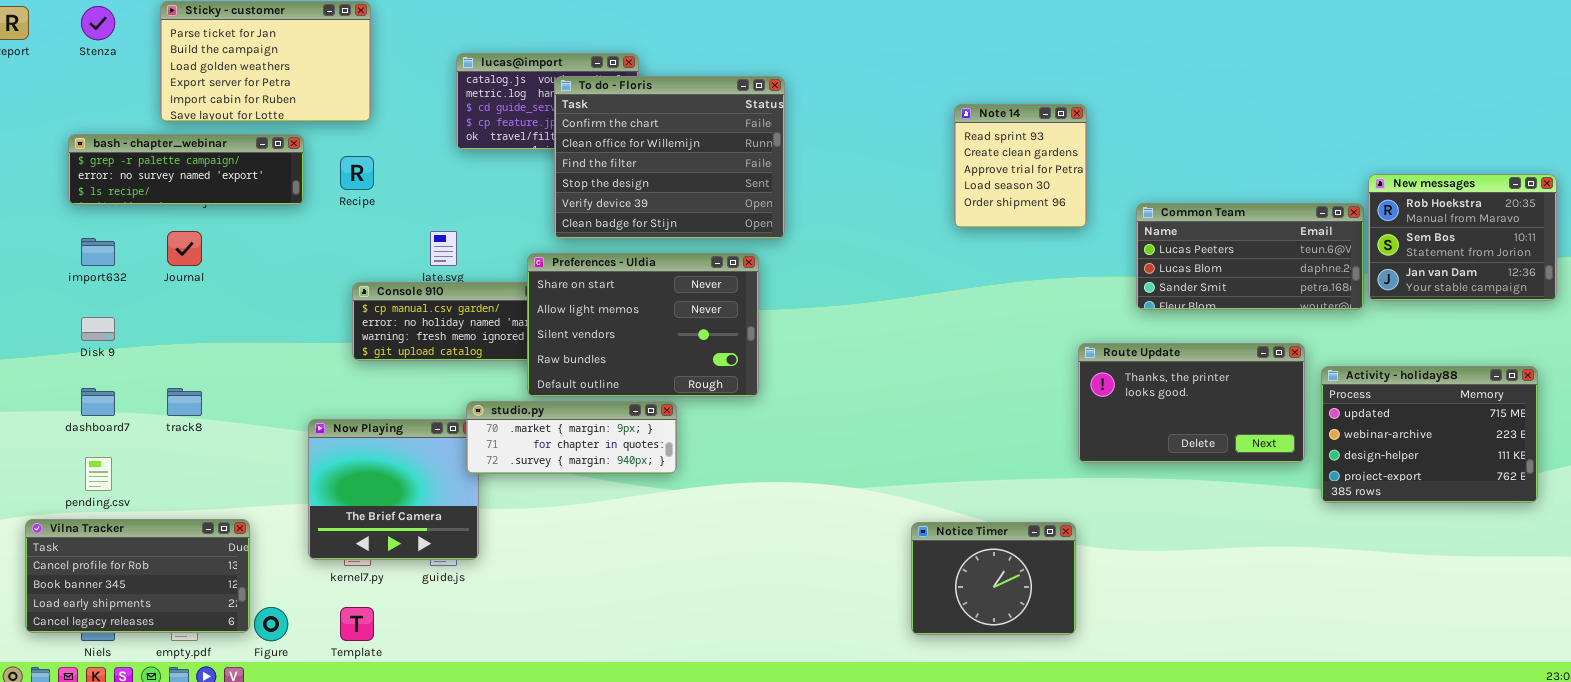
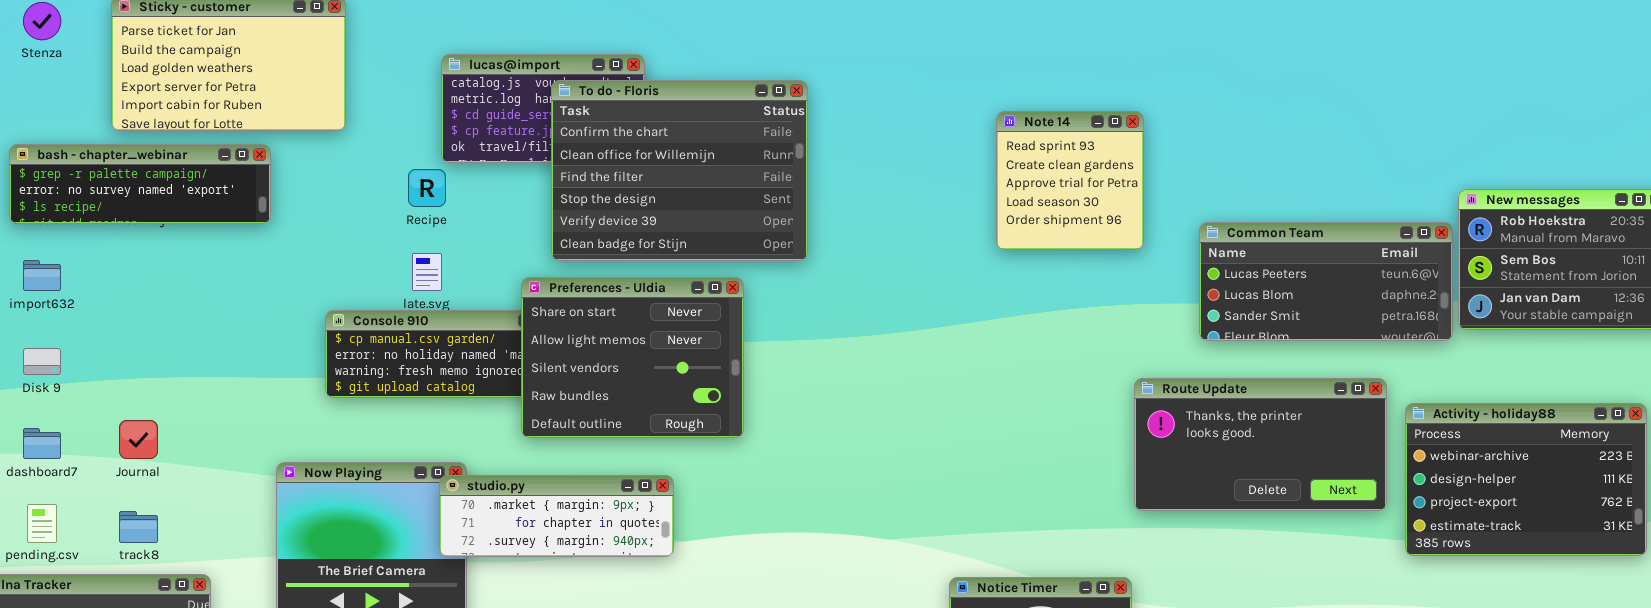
Recipe: [340,156,374,190] -> [408,169,446,207], moved
Journal: [167,231,202,266] -> [119,420,158,459], moved
Preferences - Uldia: [527,253,759,397] -> [521,277,744,438], resized
Activity - holiday88: [1321,366,1538,503] -> [1405,403,1647,556], scrolled down 1 row
track8: [167,388,202,416] -> [119,511,158,543], moved
studio.py: [466,401,677,474] -> [439,475,674,557], moved

